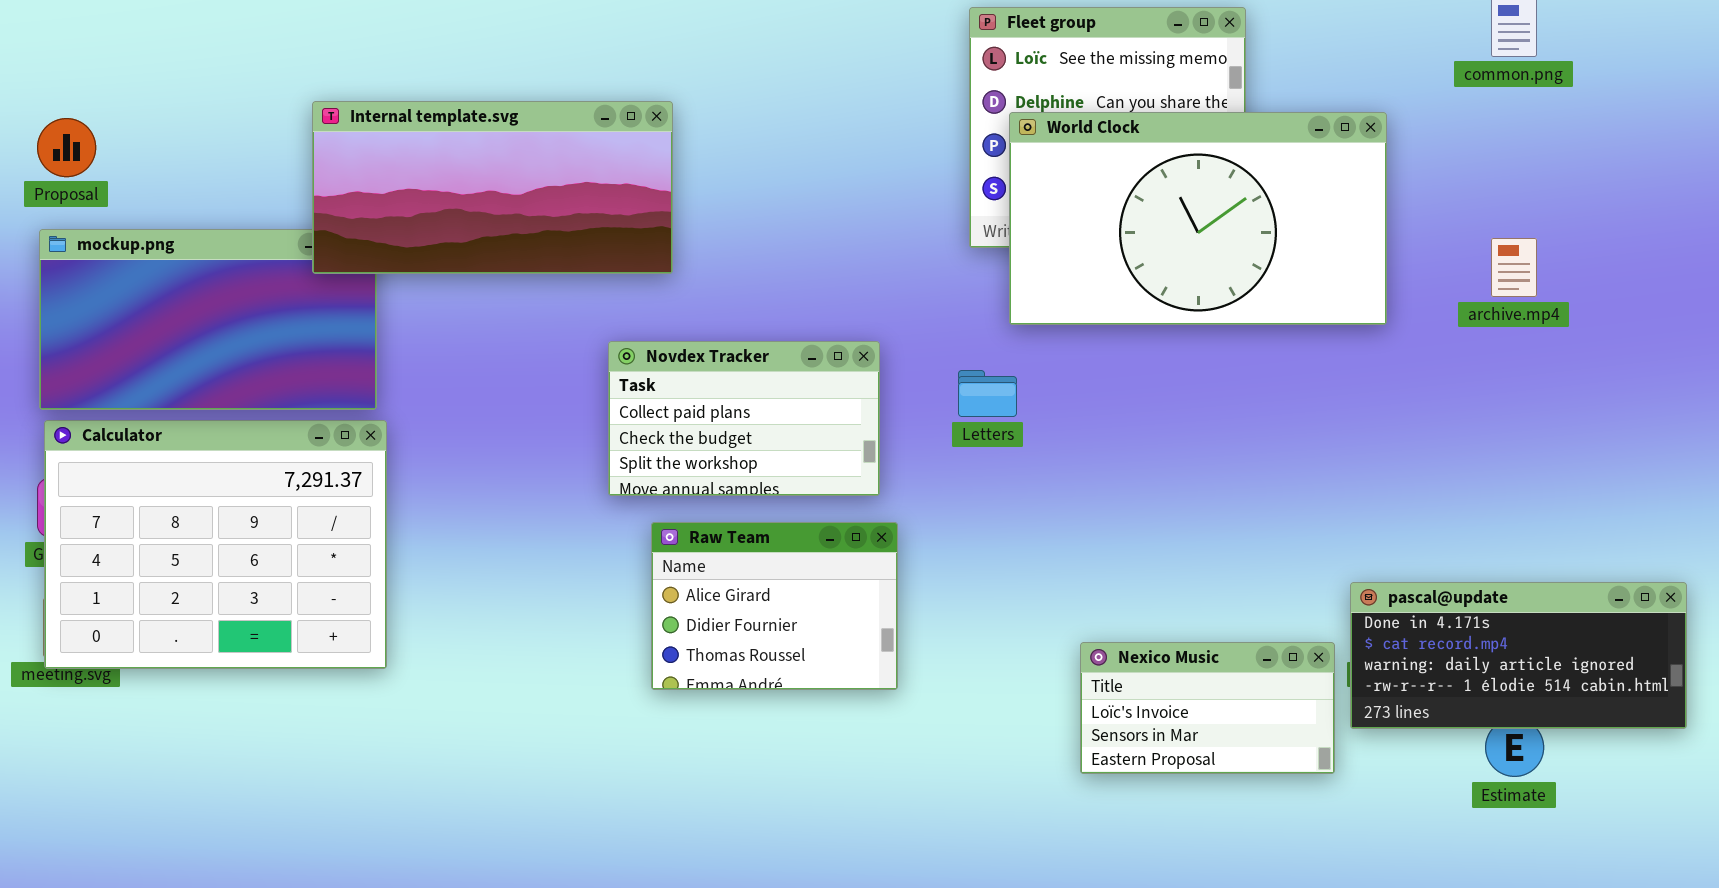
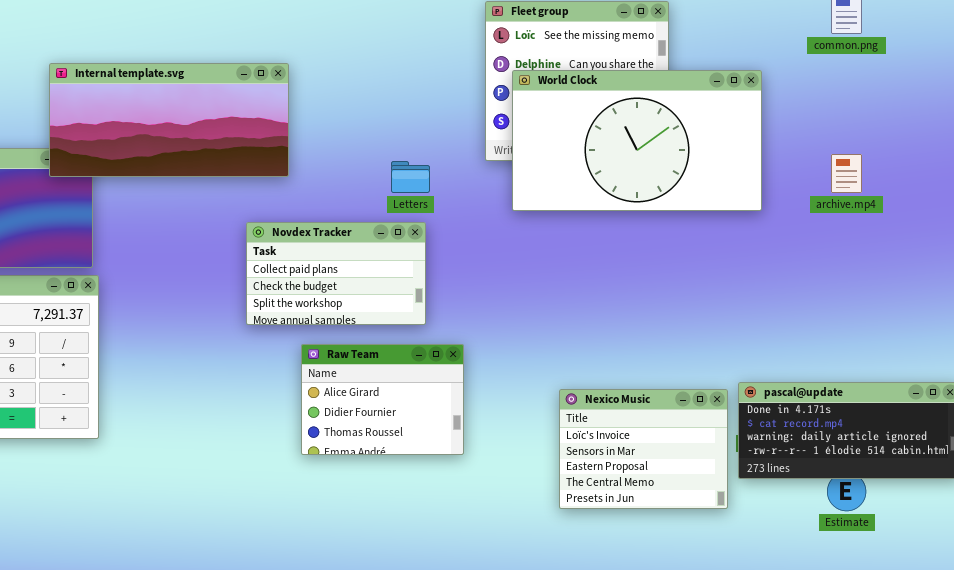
Letters: [958,370,1017,417] -> [391,161,430,193], moved
Raw Team: [651,522,898,690] -> [301,344,464,455], moved
Nexico Music: [1080,642,1335,774] -> [559,389,728,509], resized

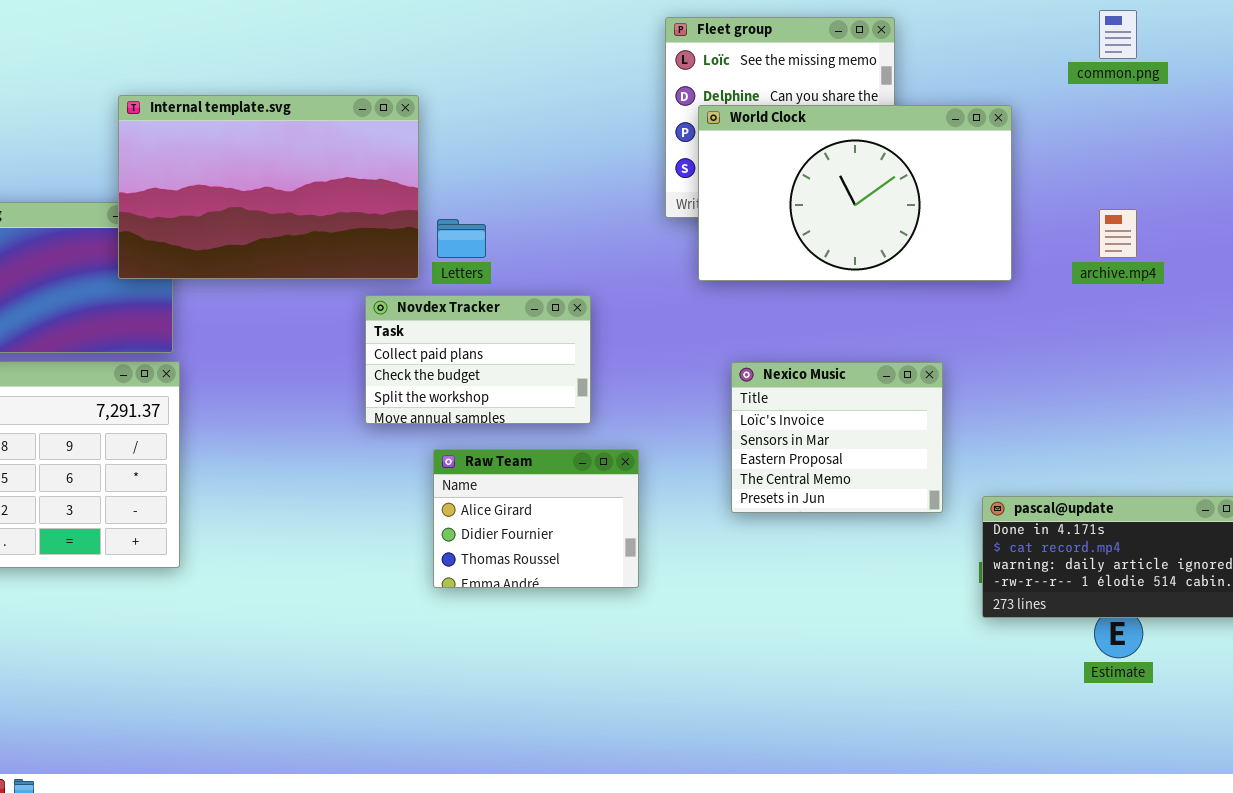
Internal template.svg: [49,63,289,177] -> [118,95,419,279], resized
Letters: [391,161,430,193] -> [437,219,486,258], moved
Nexico Music: [559,389,728,509] -> [731,362,943,513], moved

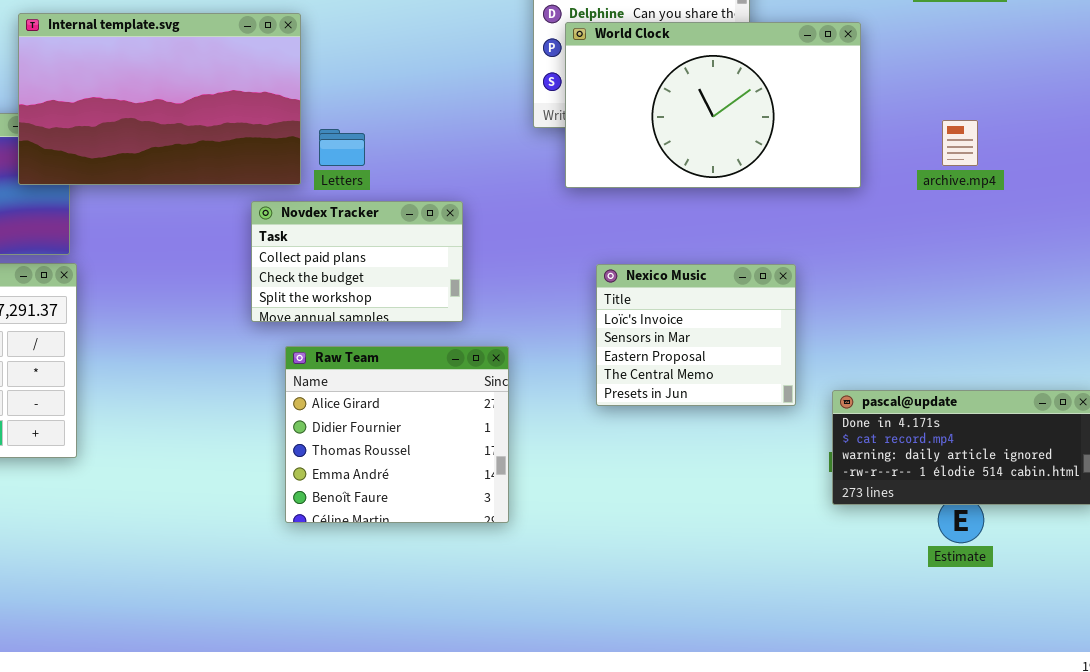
Raw Team: [433,449,639,588] -> [285,346,509,523], resized

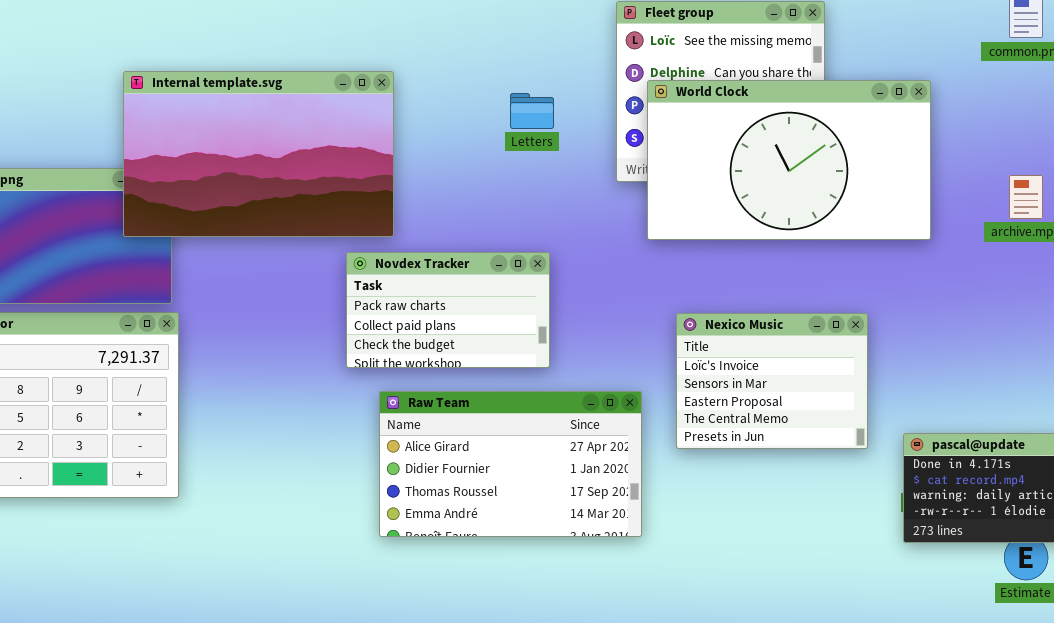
Letters: [319,129,365,166] -> [510,93,554,129], moved
Novdex Tracker: [251,201,463,322] -> [346,252,550,368], scrolled up 1 row
Raw Team: [285,346,509,523] -> [379,391,642,537], resized

